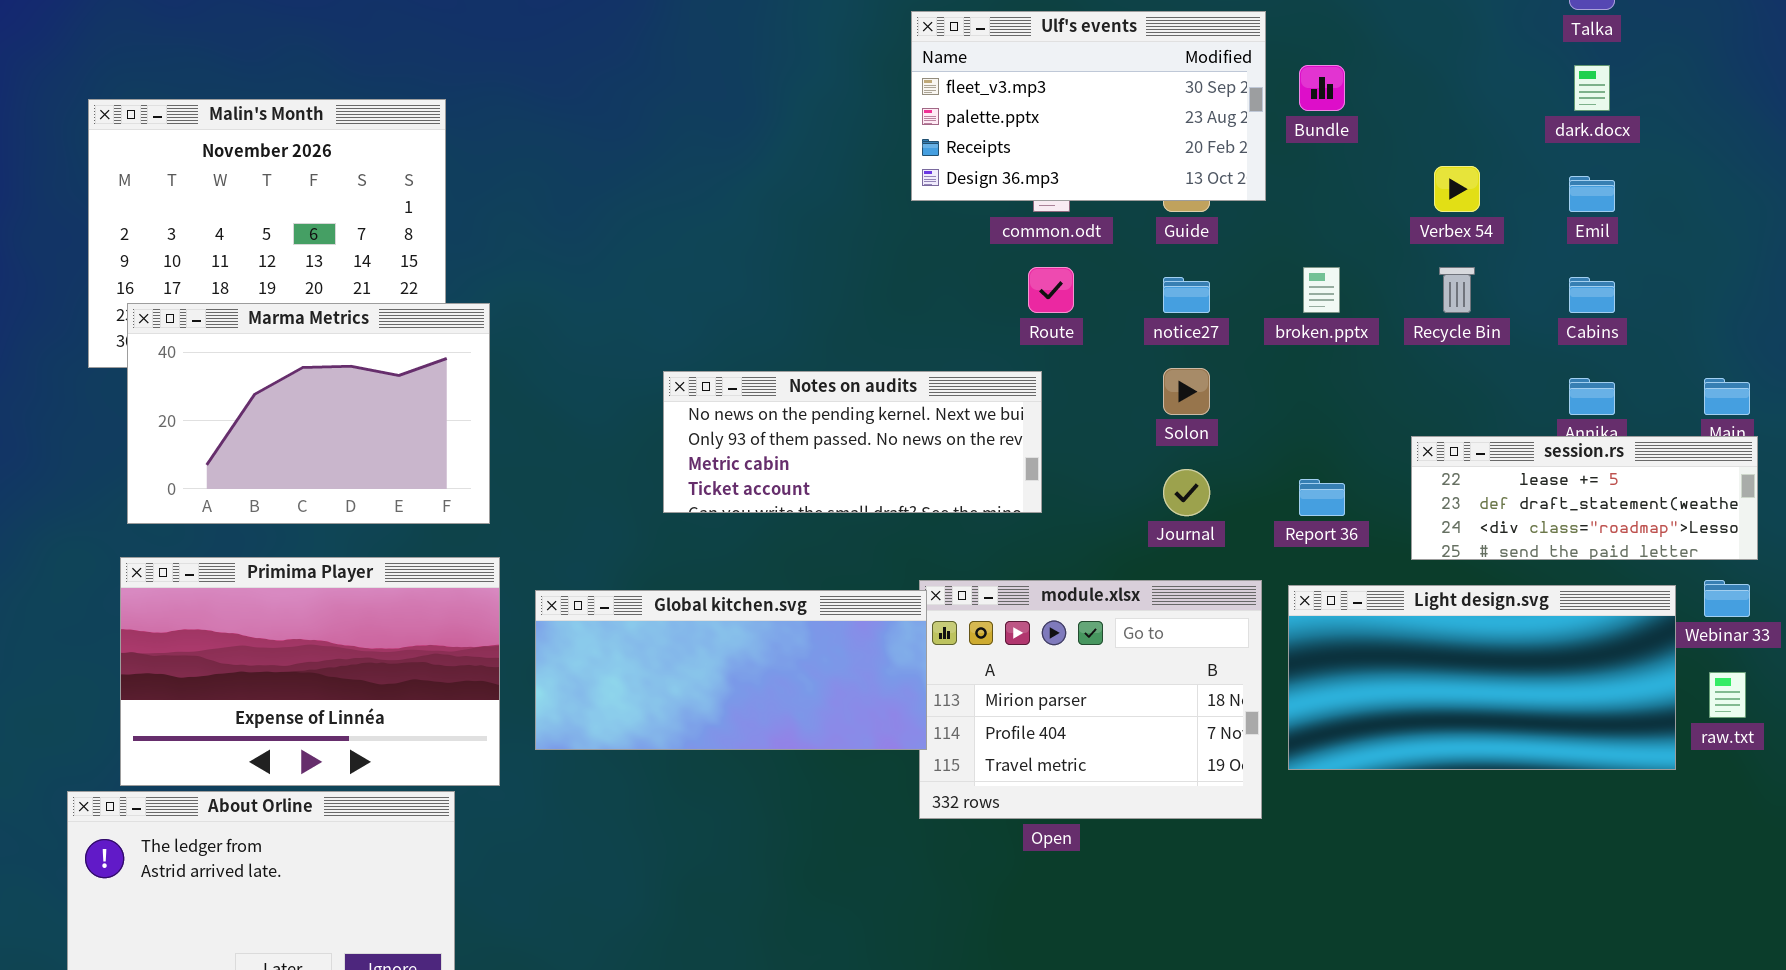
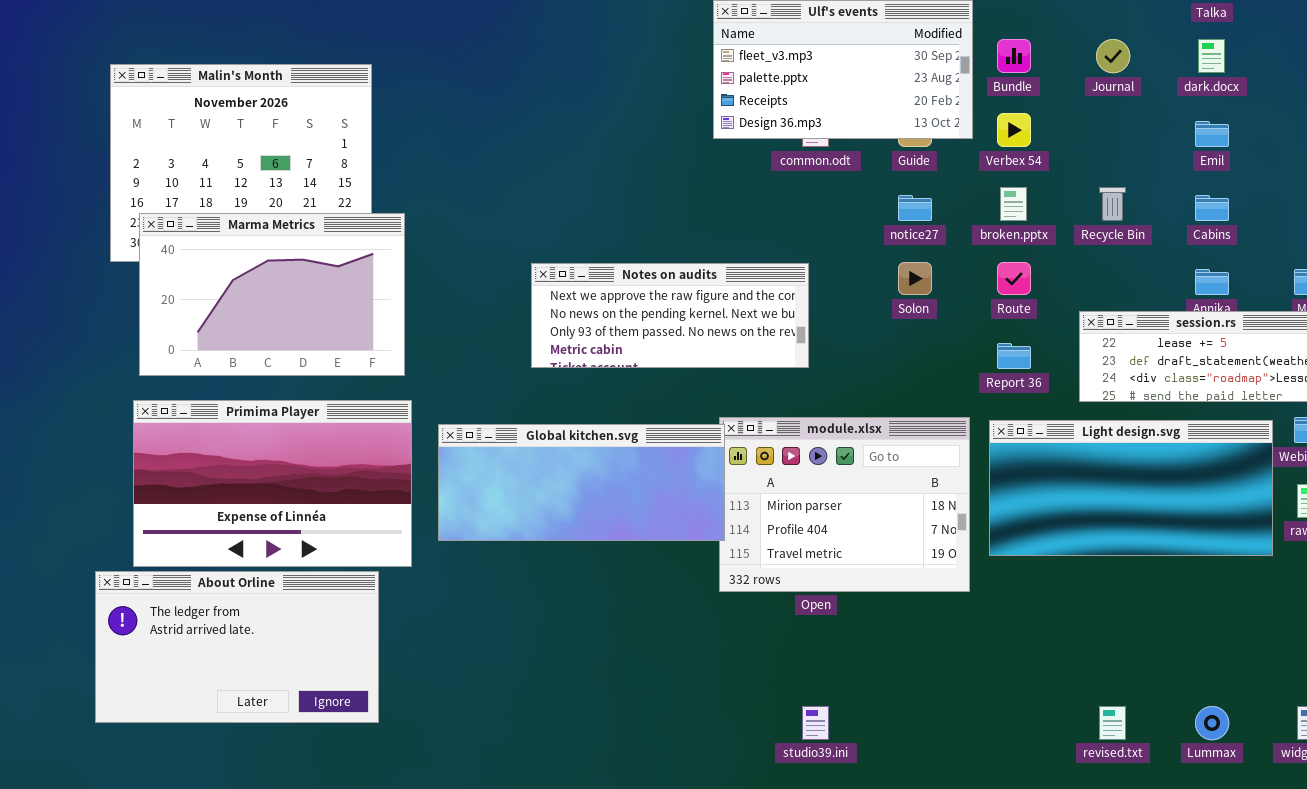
Verbex 54: [1434,166,1480,212] -> [997,113,1031,147], moved
Route: [1028,267,1074,313] -> [997,262,1031,295], moved
Notes on audits: [663,371,1042,513] -> [531,263,809,368], scrolled up 1 row
Journal: [1163,469,1210,516] -> [1096,39,1130,73], moved

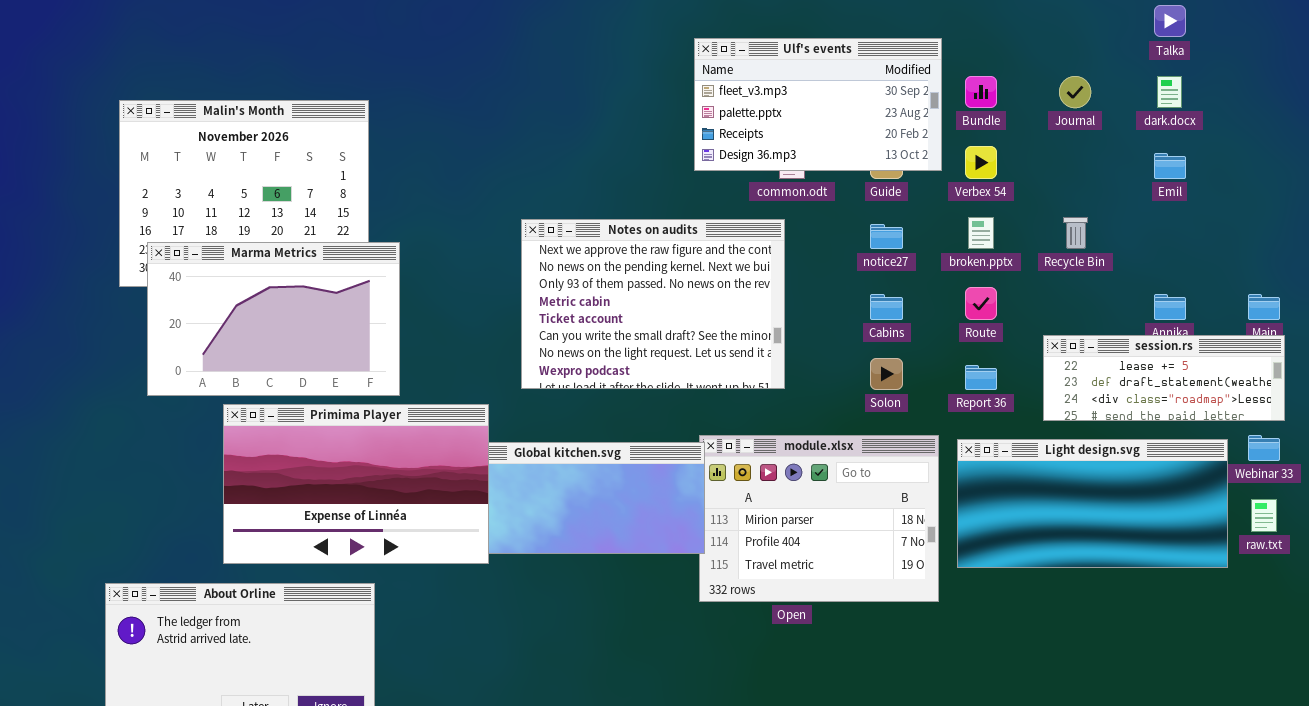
Cabins: [1195,195,1229,221] -> [870,294,903,320], moved
Solon: [898,262,932,295] -> [870,358,903,390], moved
Notes on audits: [531,263,809,368] -> [521,219,785,389], resized
Primima Player: [133,400,412,567] -> [223,404,489,564], moved

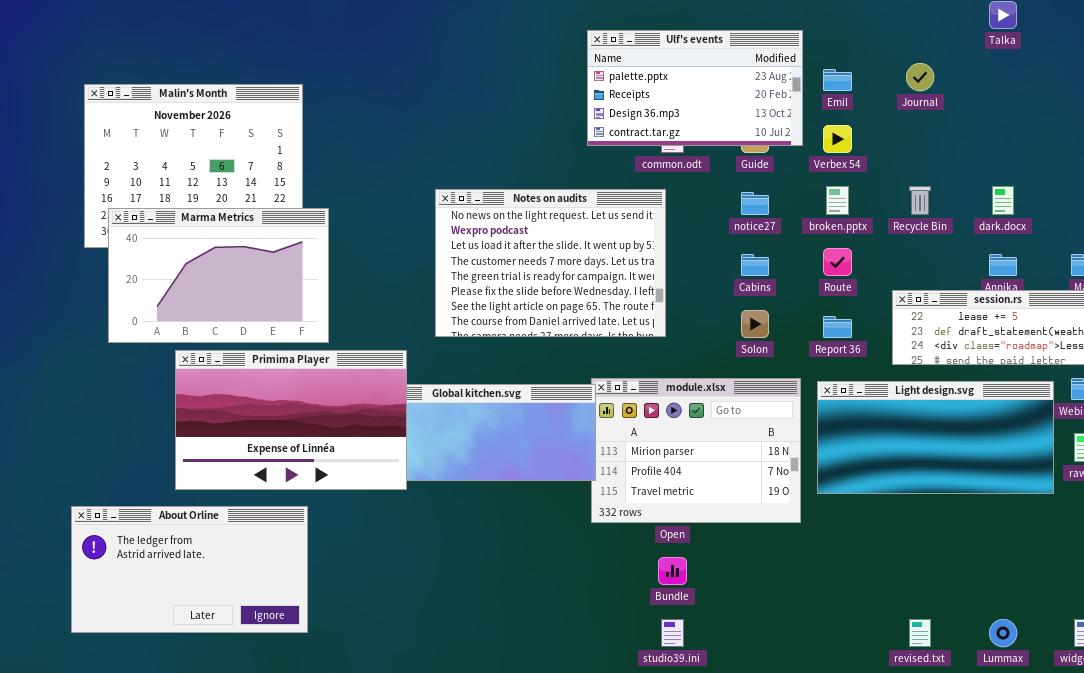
Ulf's events: [694,38,942,171] -> [587,30,803,146], scrolled down 1 row
Bundle: [965,76,997,108] -> [658,557,687,585], moved
dark.docx: [1157,76,1182,108] -> [992,186,1014,215], moved
Emil: [1154,153,1186,179] -> [823,69,852,91], moved
Notes on audits: [521,219,785,389] -> [435,189,666,337], scrolled down 6 rows

